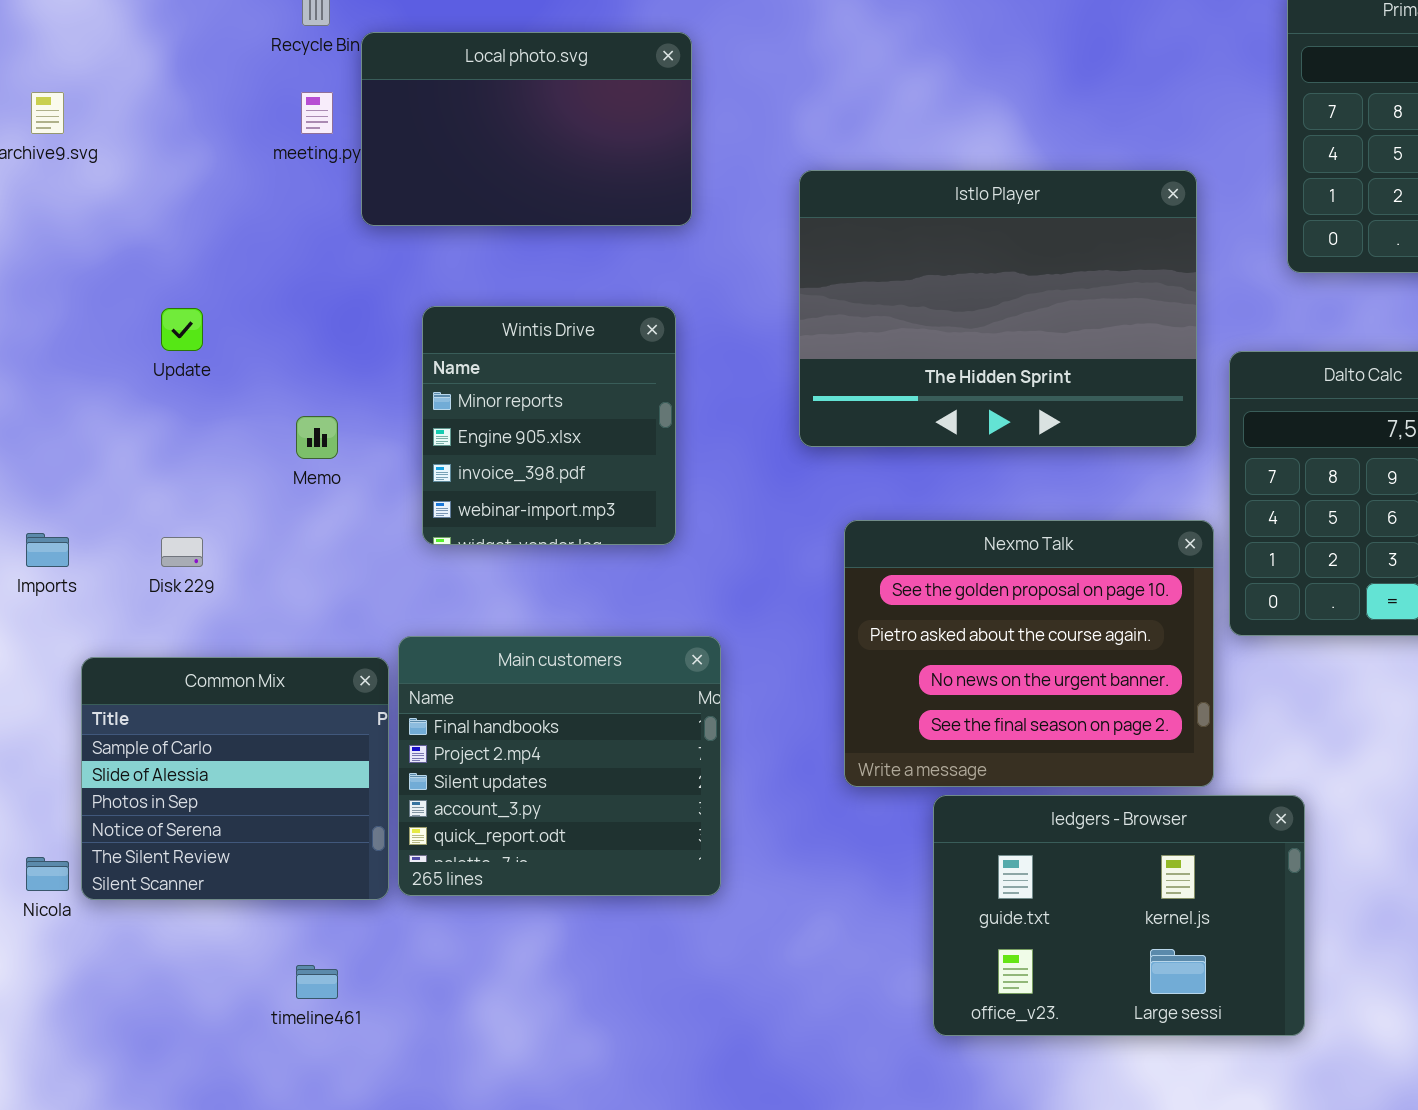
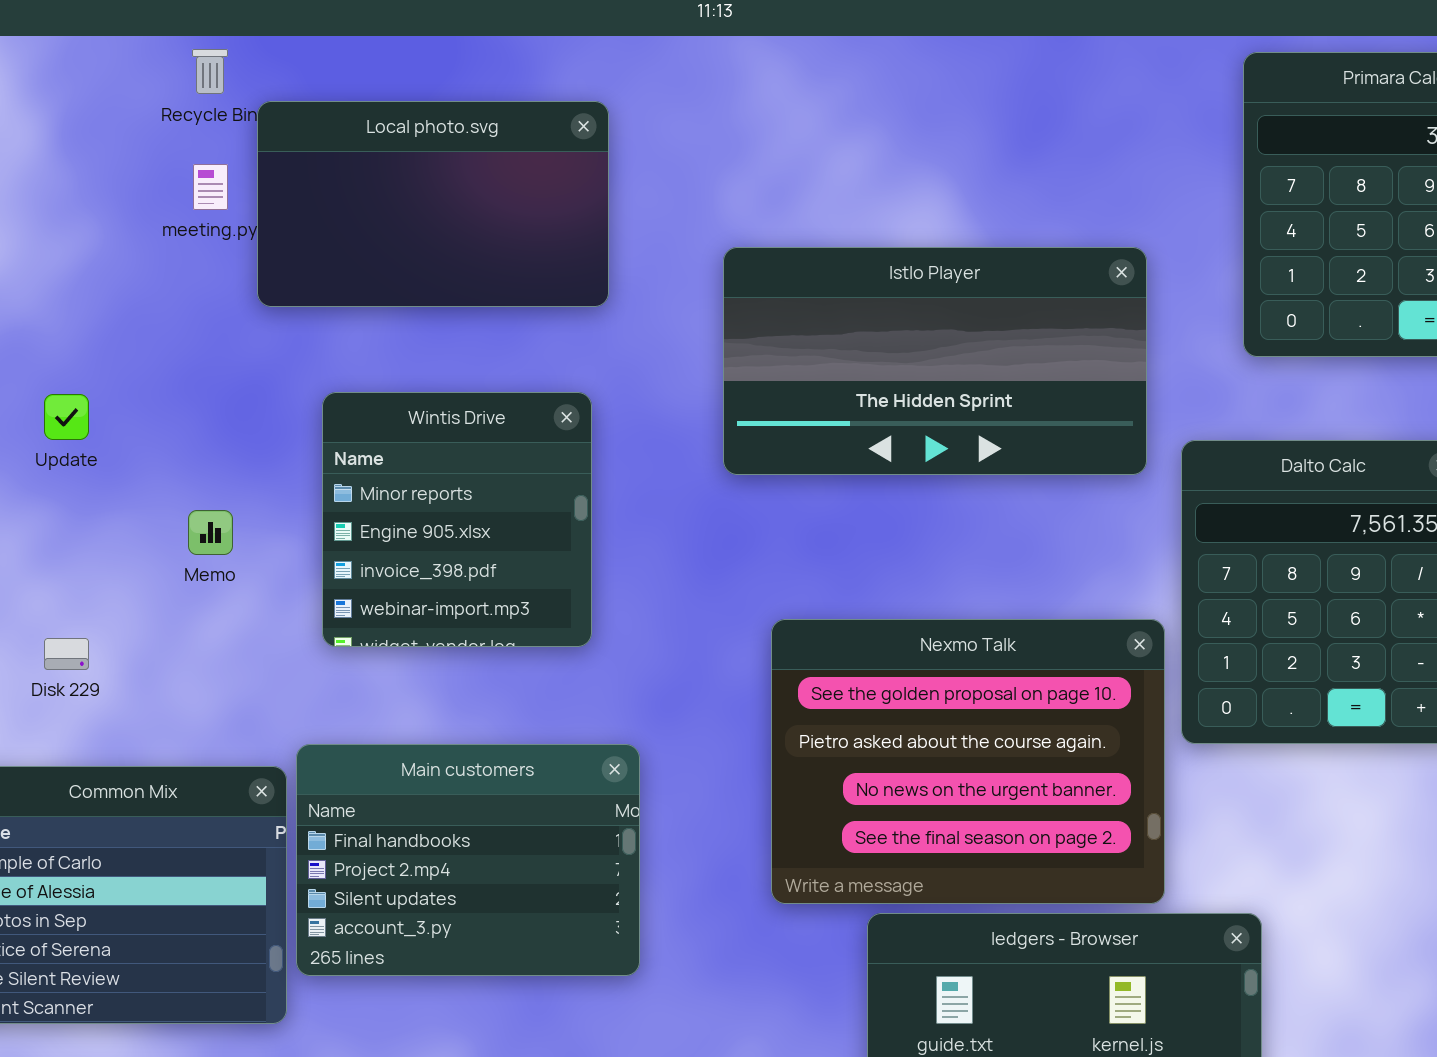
Istlo Player: [799,170,1197,447] -> [723,247,1147,475], resized
Main customers: [398,636,721,896] -> [296,744,640,976], resized

